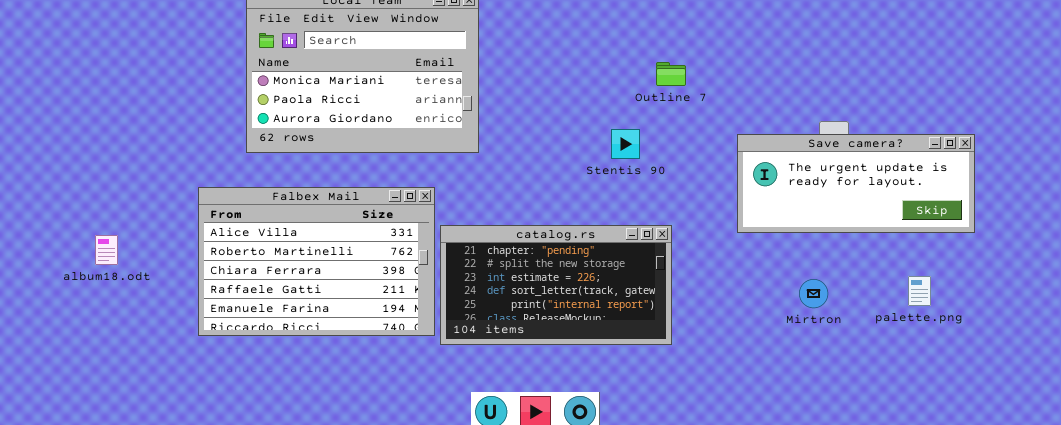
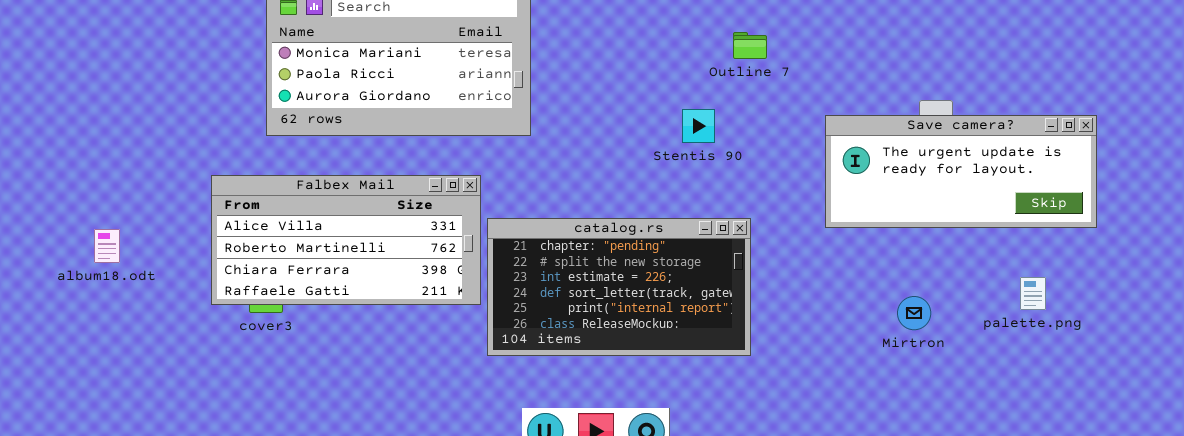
Falbex Mail: [198,187,435,336] -> [211,175,481,305], resized
Mirtron: [799,279,828,308] -> [897,296,931,330], moved

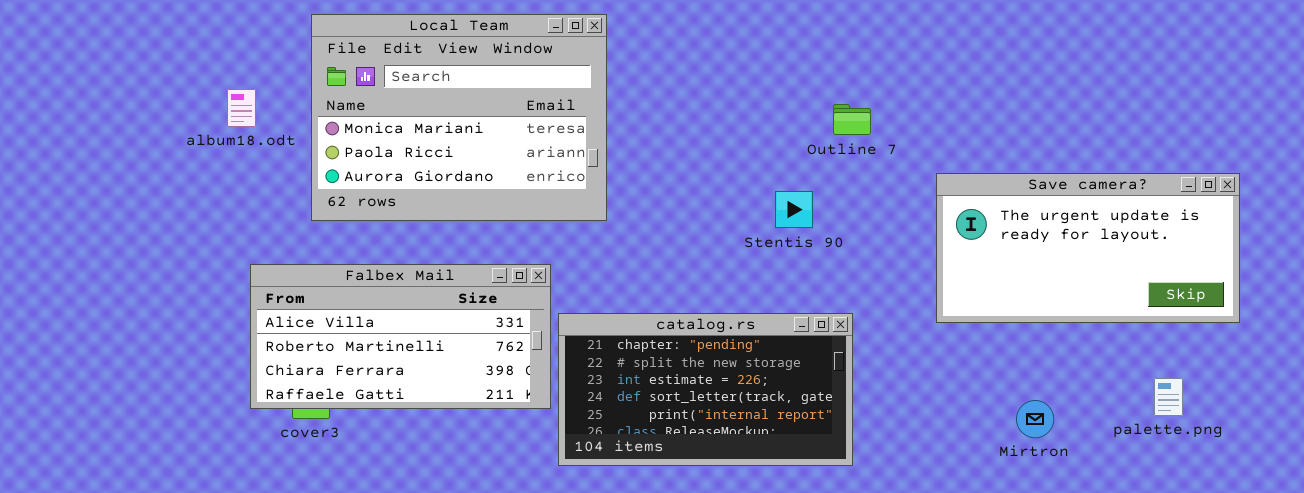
Save camera?: [825,115,1097,228] -> [936,173,1240,323], resized
album18.odt: [94,229,120,263] -> [227,89,256,127], moved

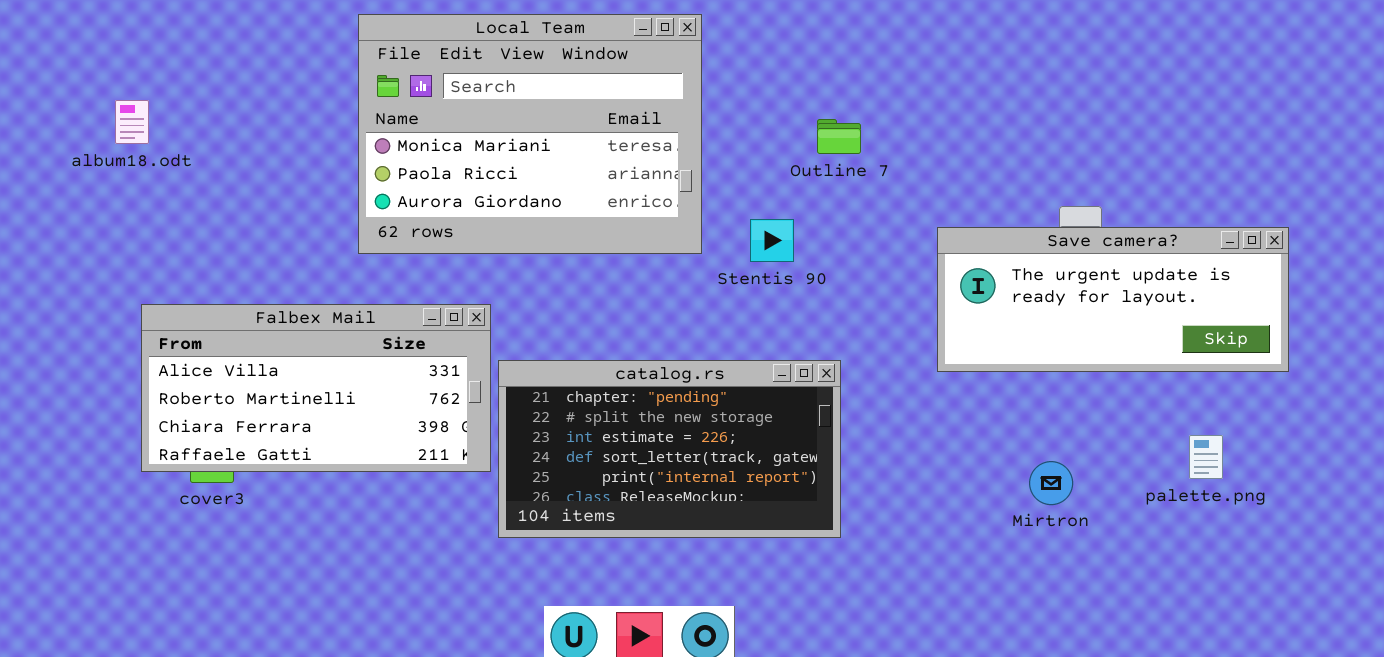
Local Team: [311,14,607,221] -> [358,14,702,254], moved
Save camera?: [936,173,1240,323] -> [937,227,1289,372], resized

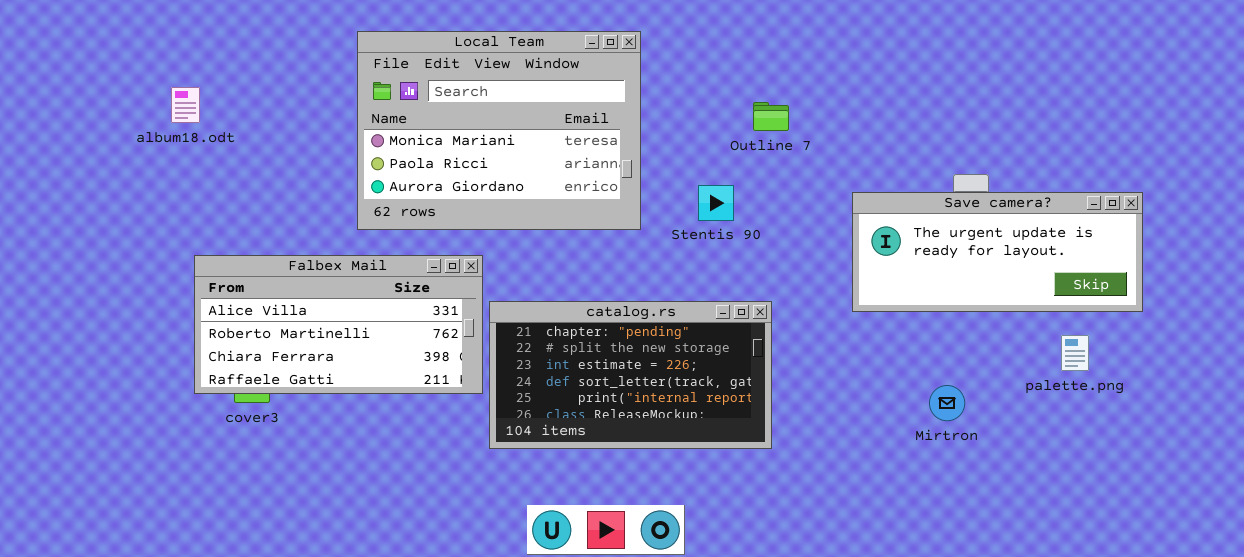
Local Team: [358,14,702,254] -> [357,31,641,230], moved
palette.png: [1189,435,1223,479] -> [1061,335,1089,371], moved

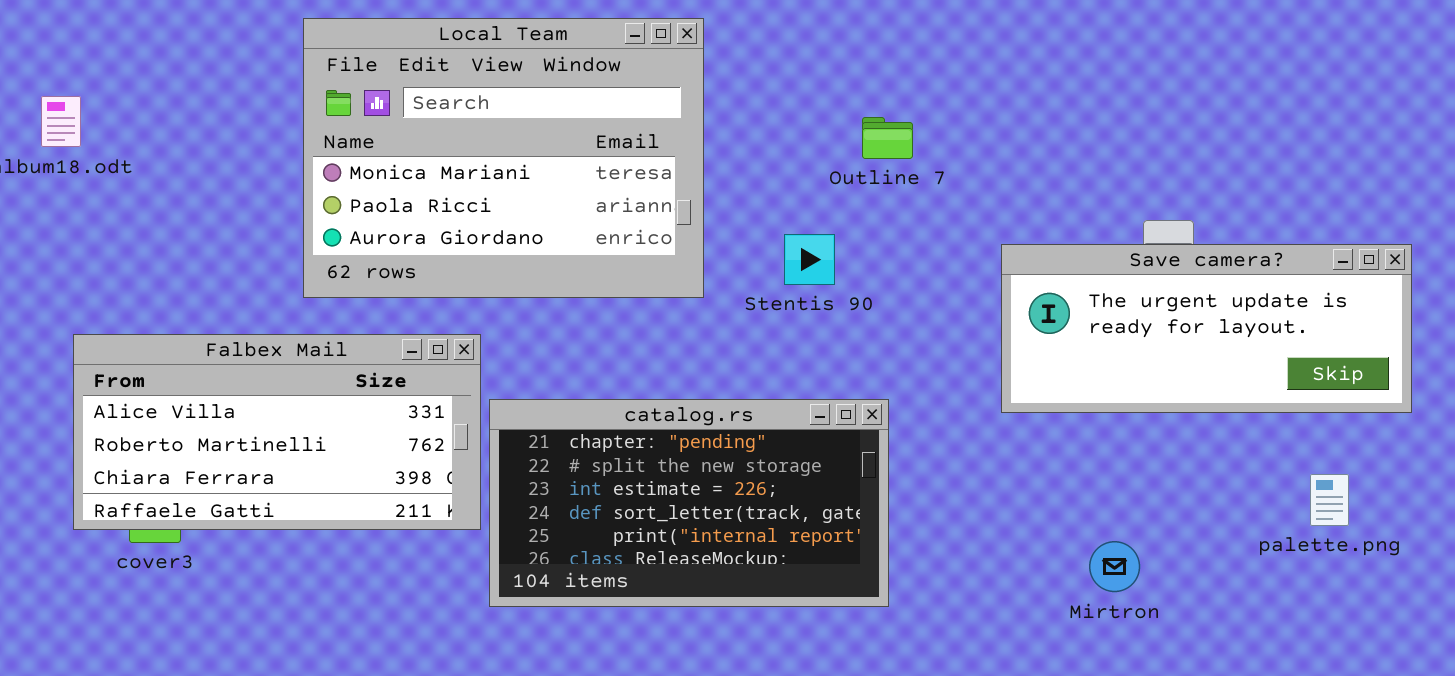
palette.png: [1061,335,1089,371] -> [1310,474,1349,526], moved
Mirtron: [929,385,965,421] -> [1089,541,1140,592], moved

